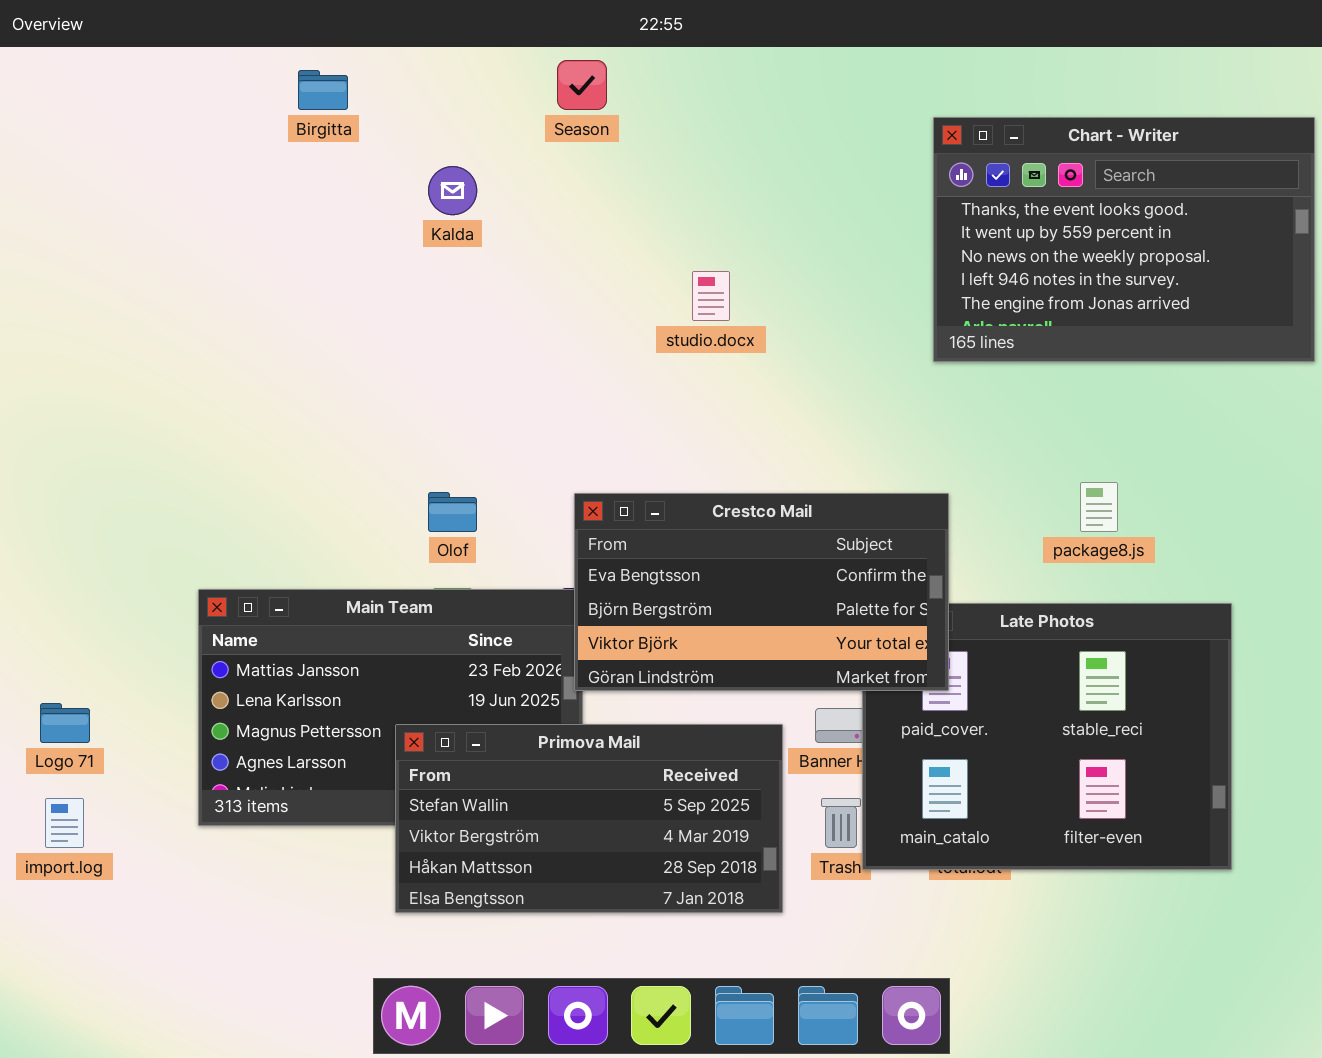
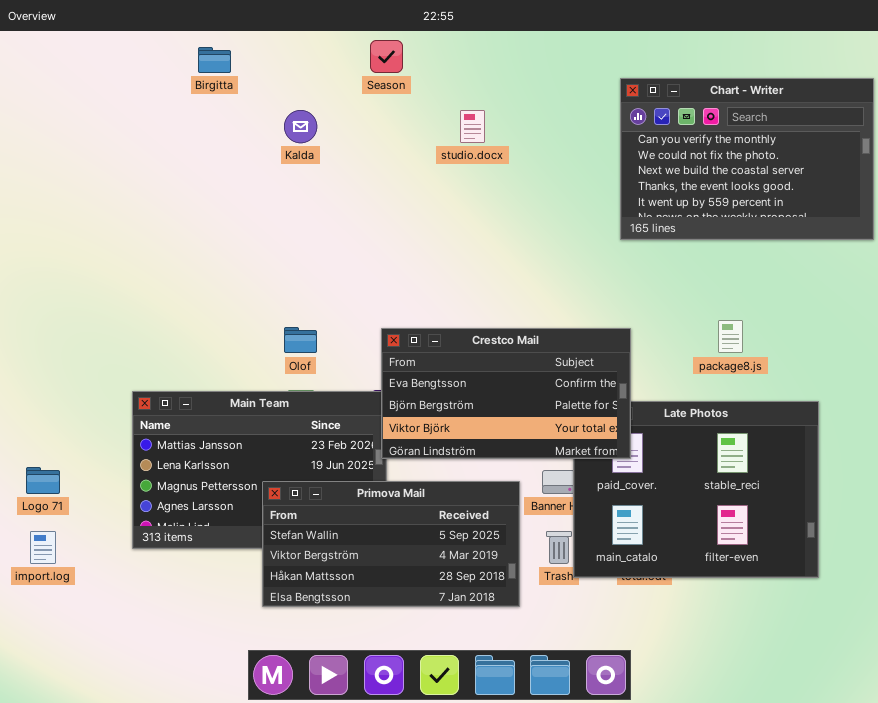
Chart - Writer: [933,117,1315,362] -> [620,78,874,240], scrolled up 3 rows
studio.docx: [692,271,730,321] -> [460,110,485,143], moved

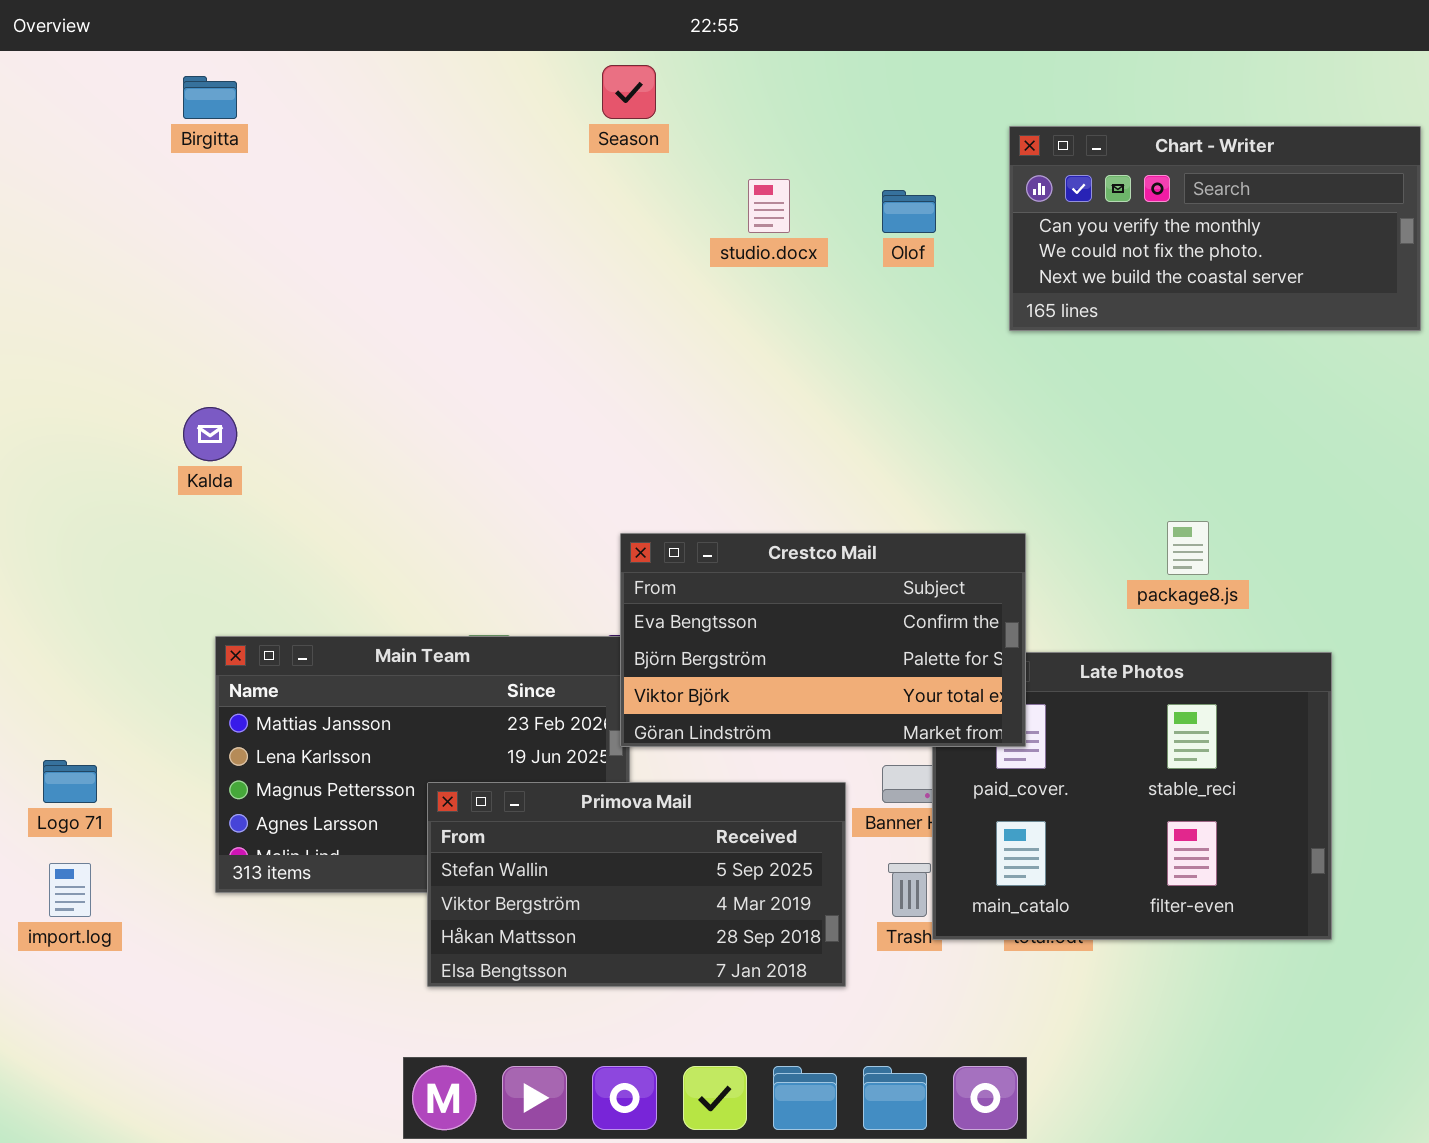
Birgitta: [198,47,231,73] -> [183,76,237,119], moved
Chart - Writer: [620,78,874,240] -> [1009,126,1421,331], resized
Kalda: [284,110,317,143] -> [183,407,237,461], moved
Olof: [284,327,317,353] -> [882,190,936,233], moved

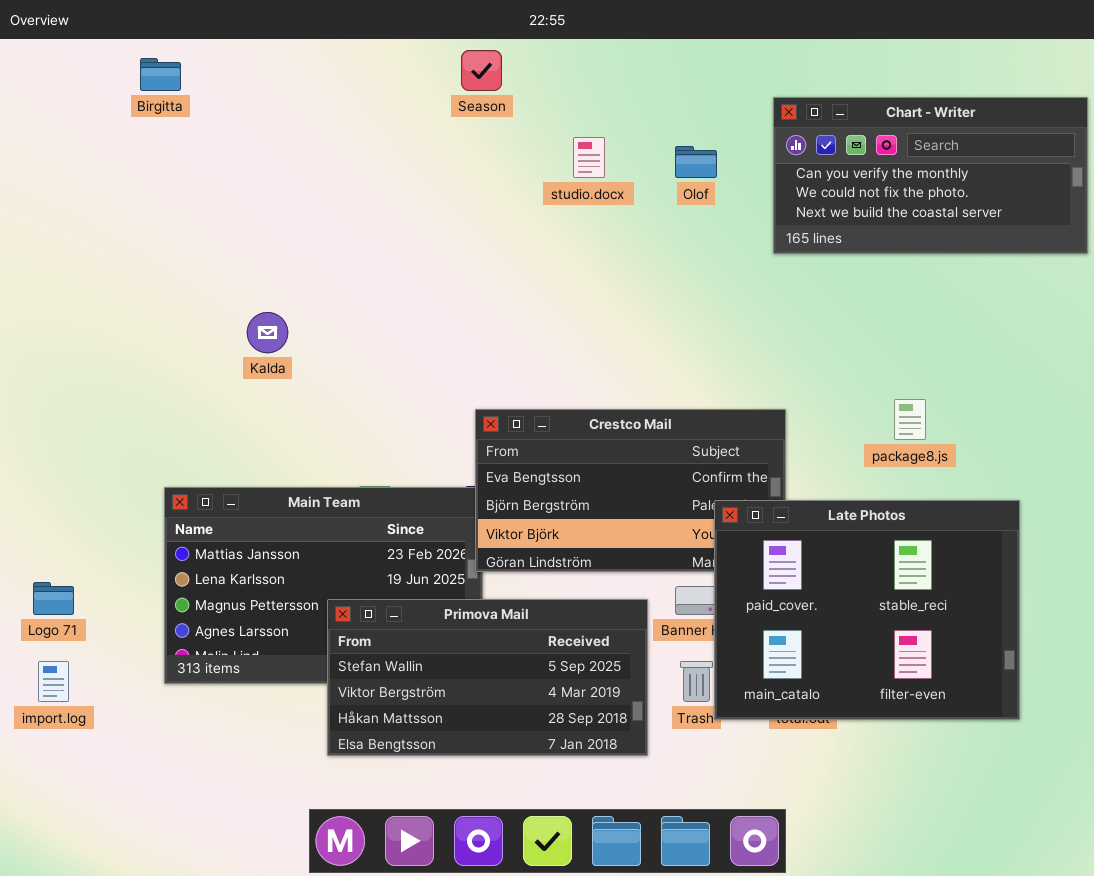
Kalda: [183,407,237,461] -> [247,312,288,353], moved
Late Photos: [932,652,1332,940] -> [714,500,1020,720], raised

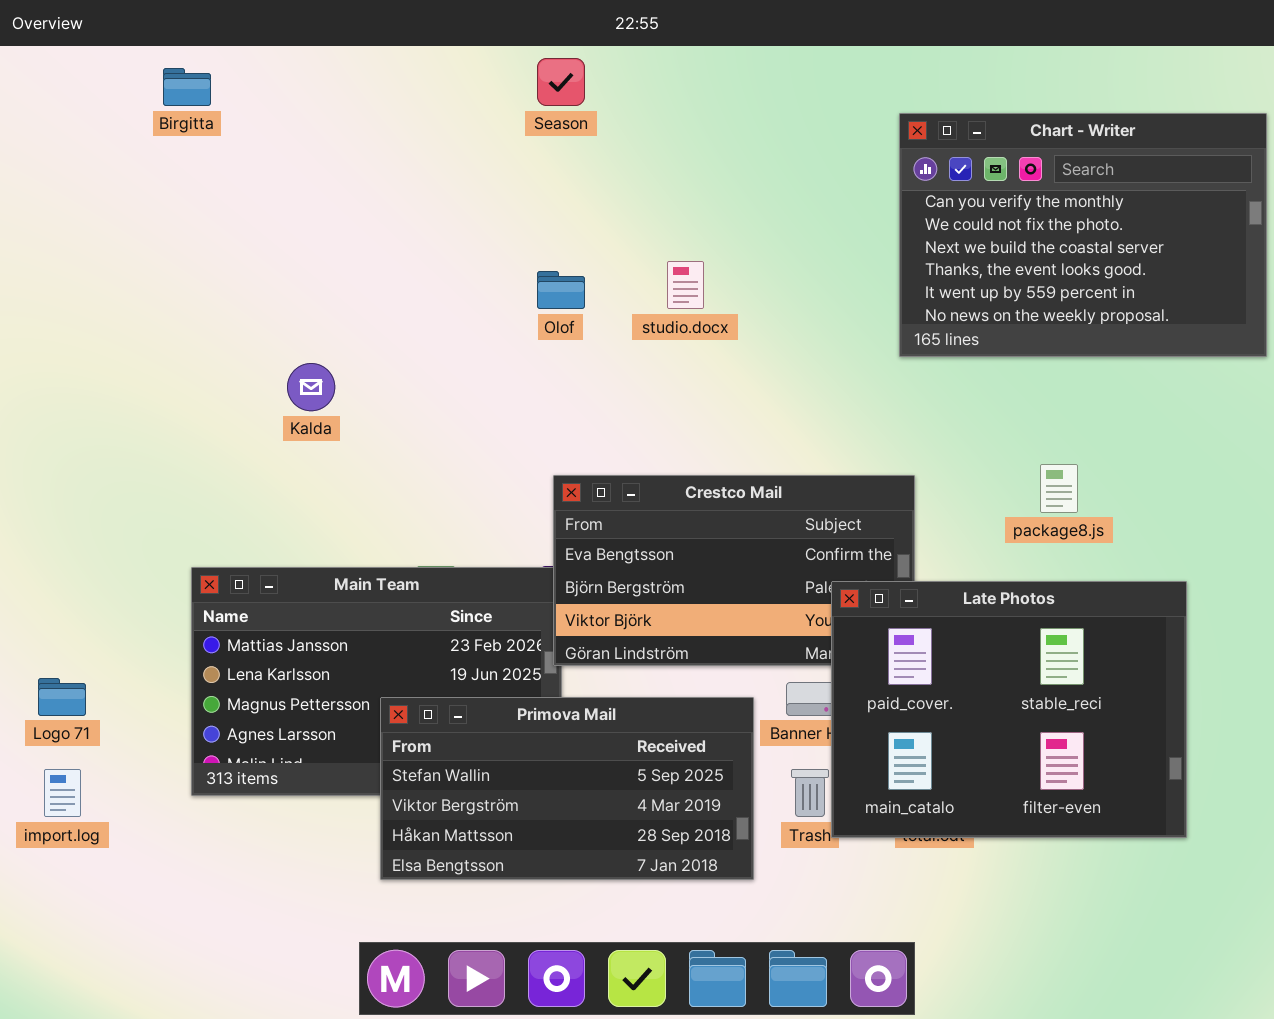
Chart - Writer: [773,97,1088,254] -> [899,113,1267,357], resized
studio.docx: [573,137,605,178] -> [667,261,704,309], moved
Olof: [675,146,717,178] -> [537,271,585,309], moved

